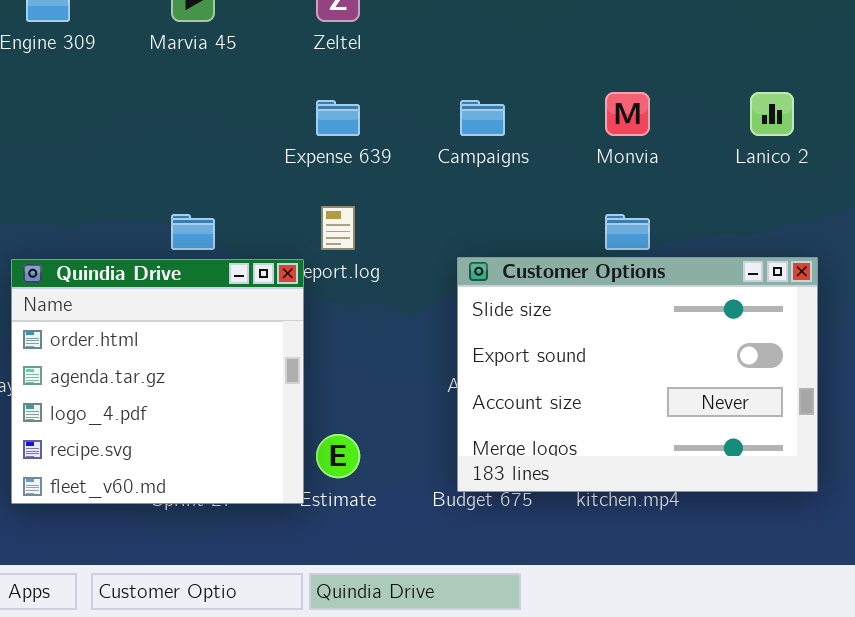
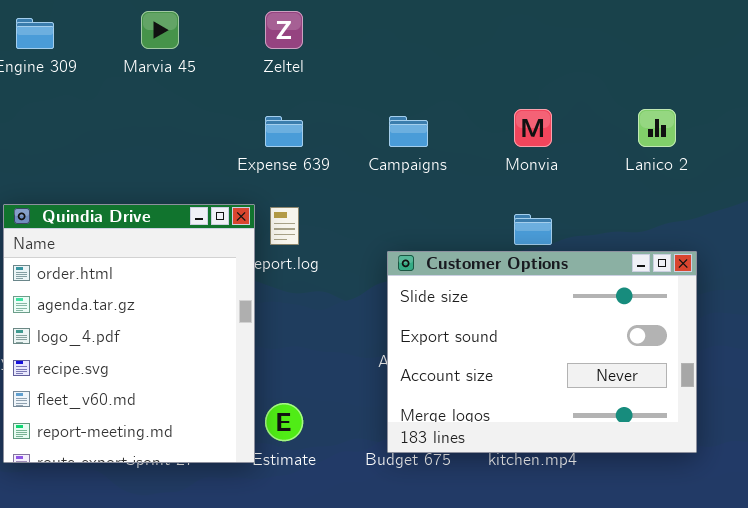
Quindia Drive: [11,259,304,504] -> [3,204,255,463], resized

